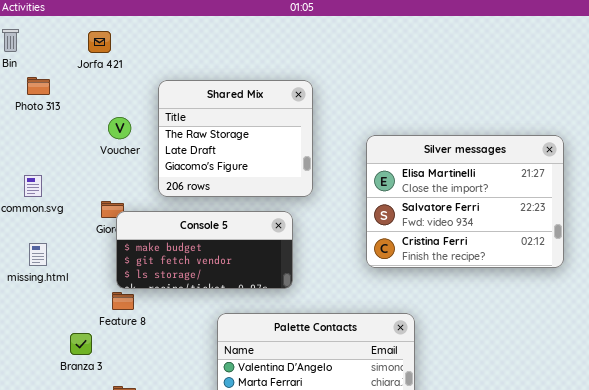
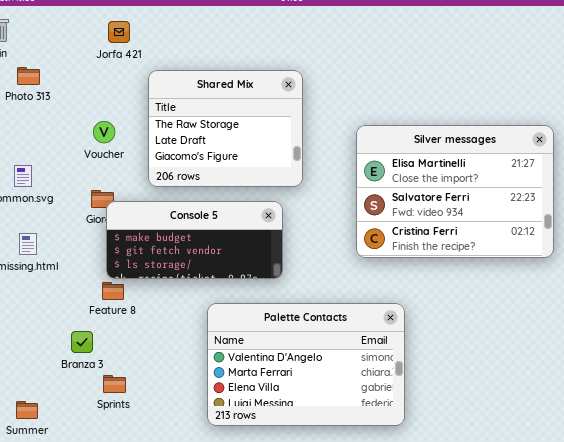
Jorfa 421: [88,31,111,53] -> [108,21,130,43], moved
Voucher: [108,117,131,139] -> [93,121,115,143], moved
Branza 3: [70,333,92,355] -> [71,331,93,353], moved

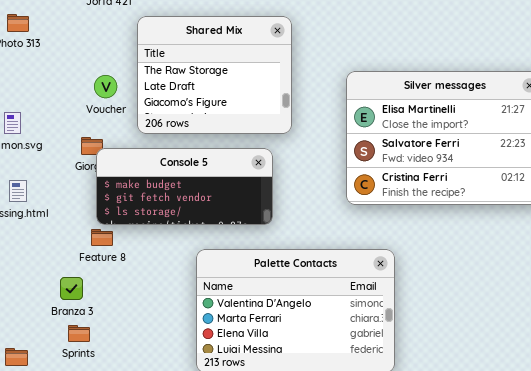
Voucher: [93,121,115,143] -> [94,75,117,98], moved
Sprints: [103,375,126,393] -> [68,325,90,342], moved

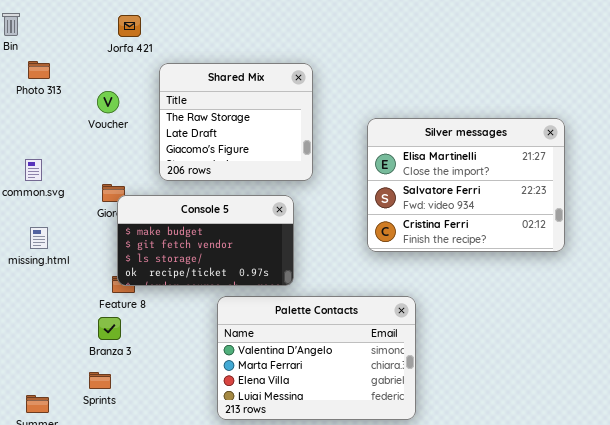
Voucher: [94,75,117,98] -> [97,91,119,113], moved
Console 5: [96,148,273,225] -> [117,195,294,286], resized
Branza 3: [60,277,83,300] -> [98,317,121,340], moved

